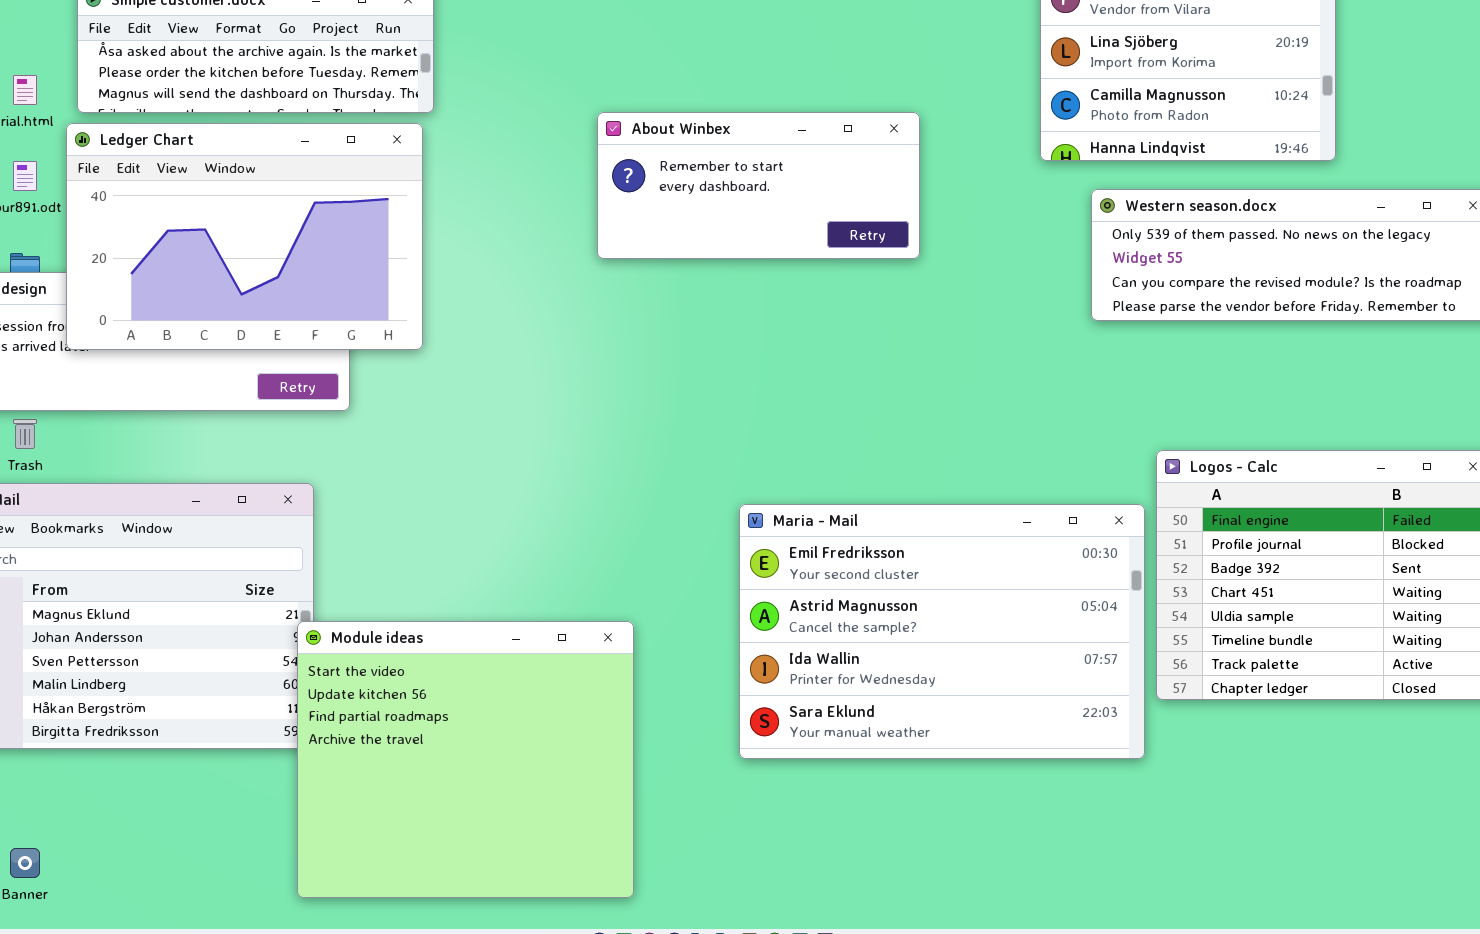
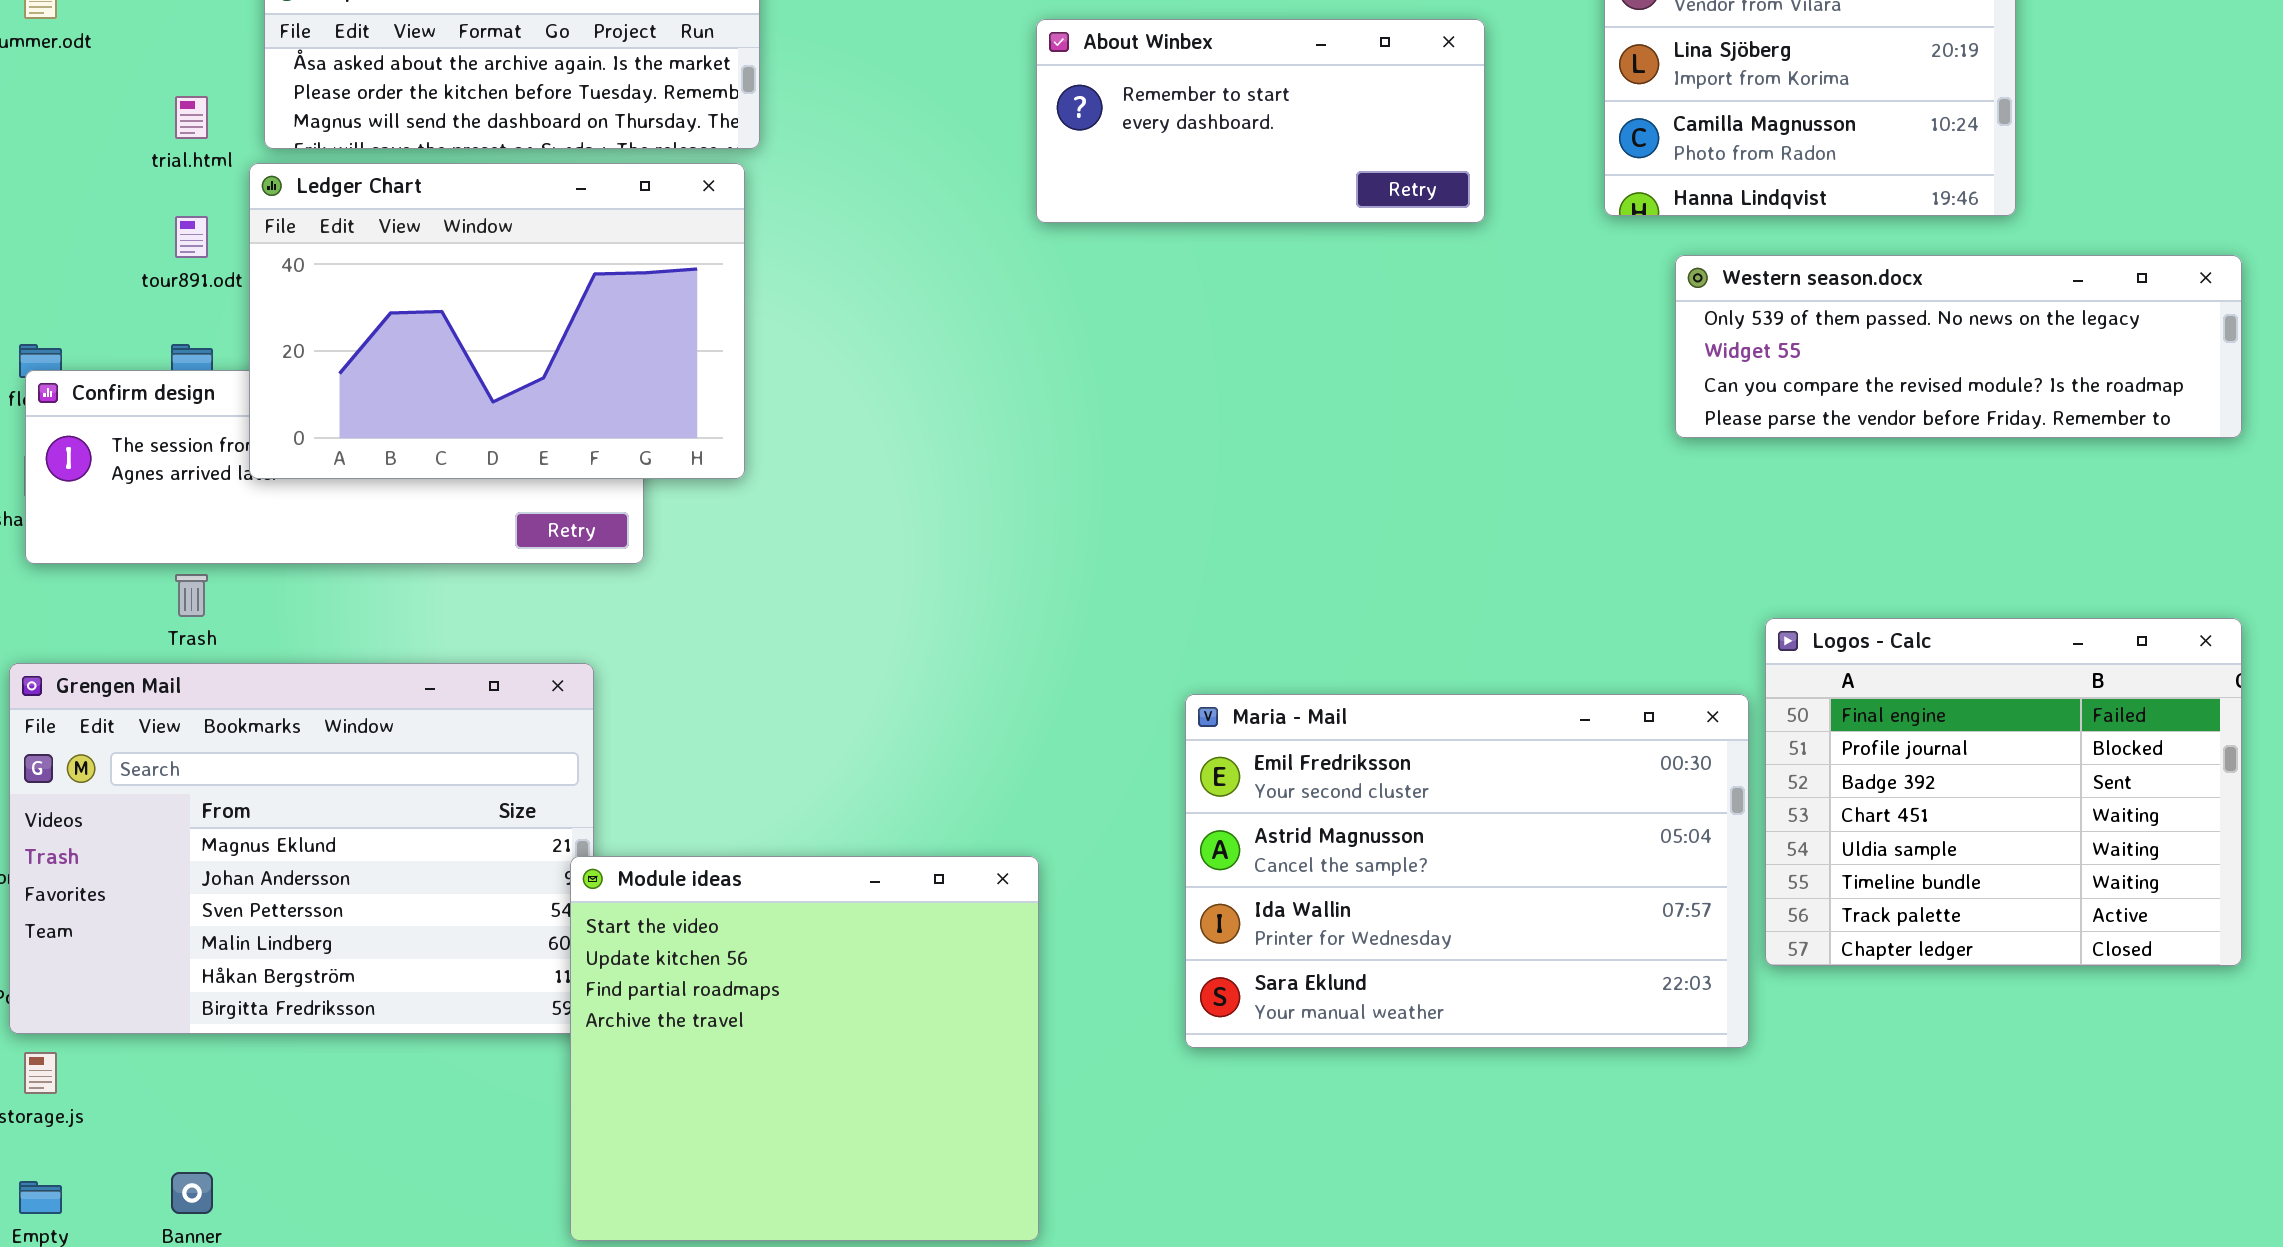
About Winbex: [597,112,920,259] -> [1036,19,1485,223], moved

